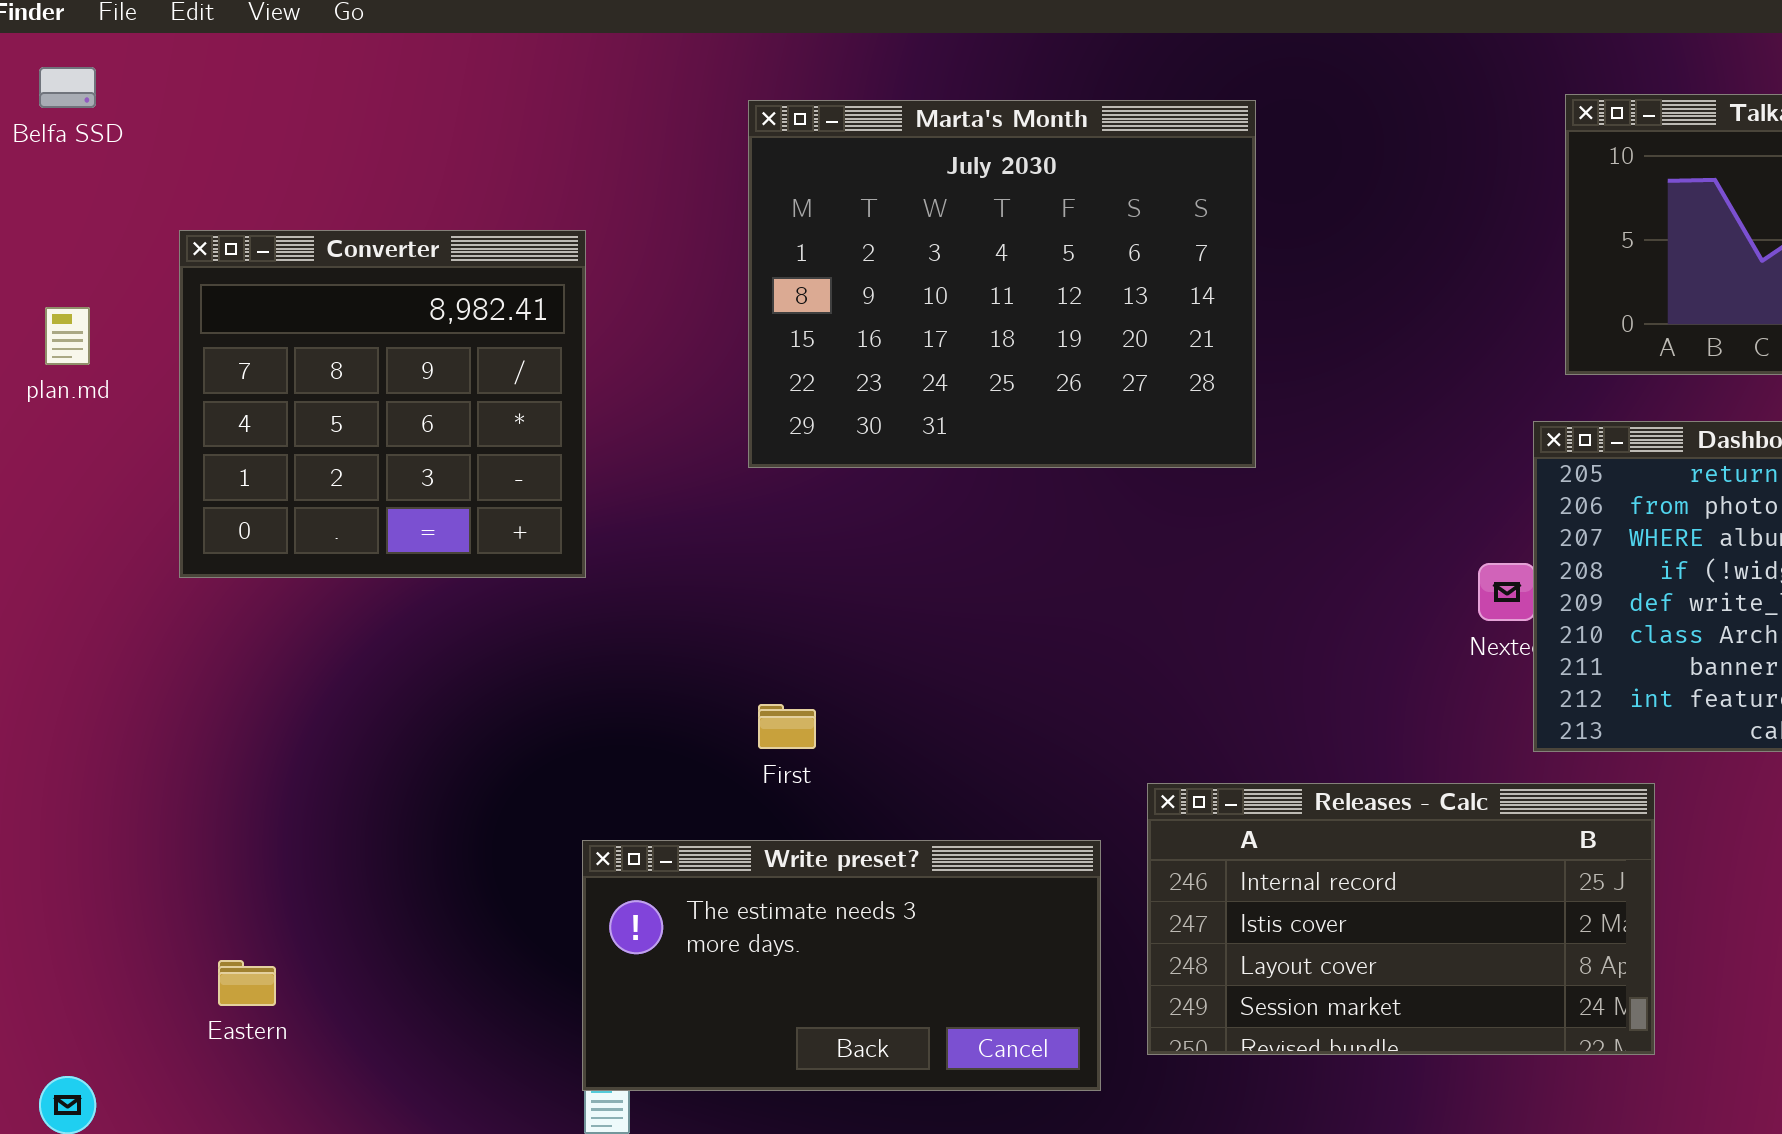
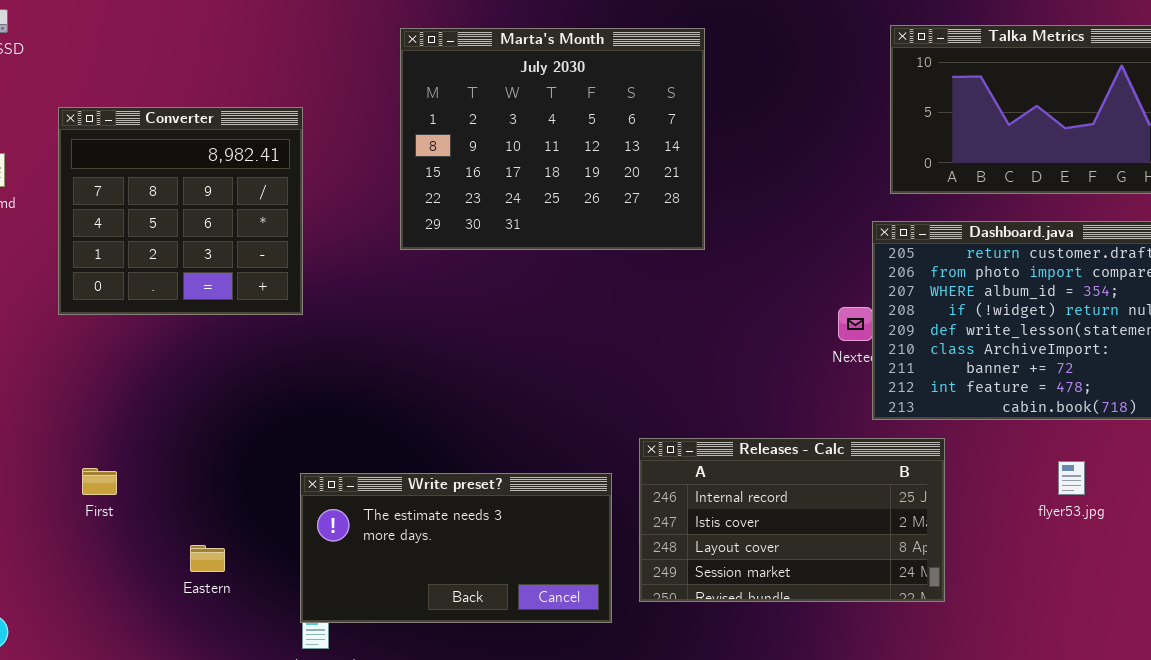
First: [758,704,816,749] -> [82,468,117,495], moved
Eastern: [218,960,276,1006] -> [190,545,225,572], moved

